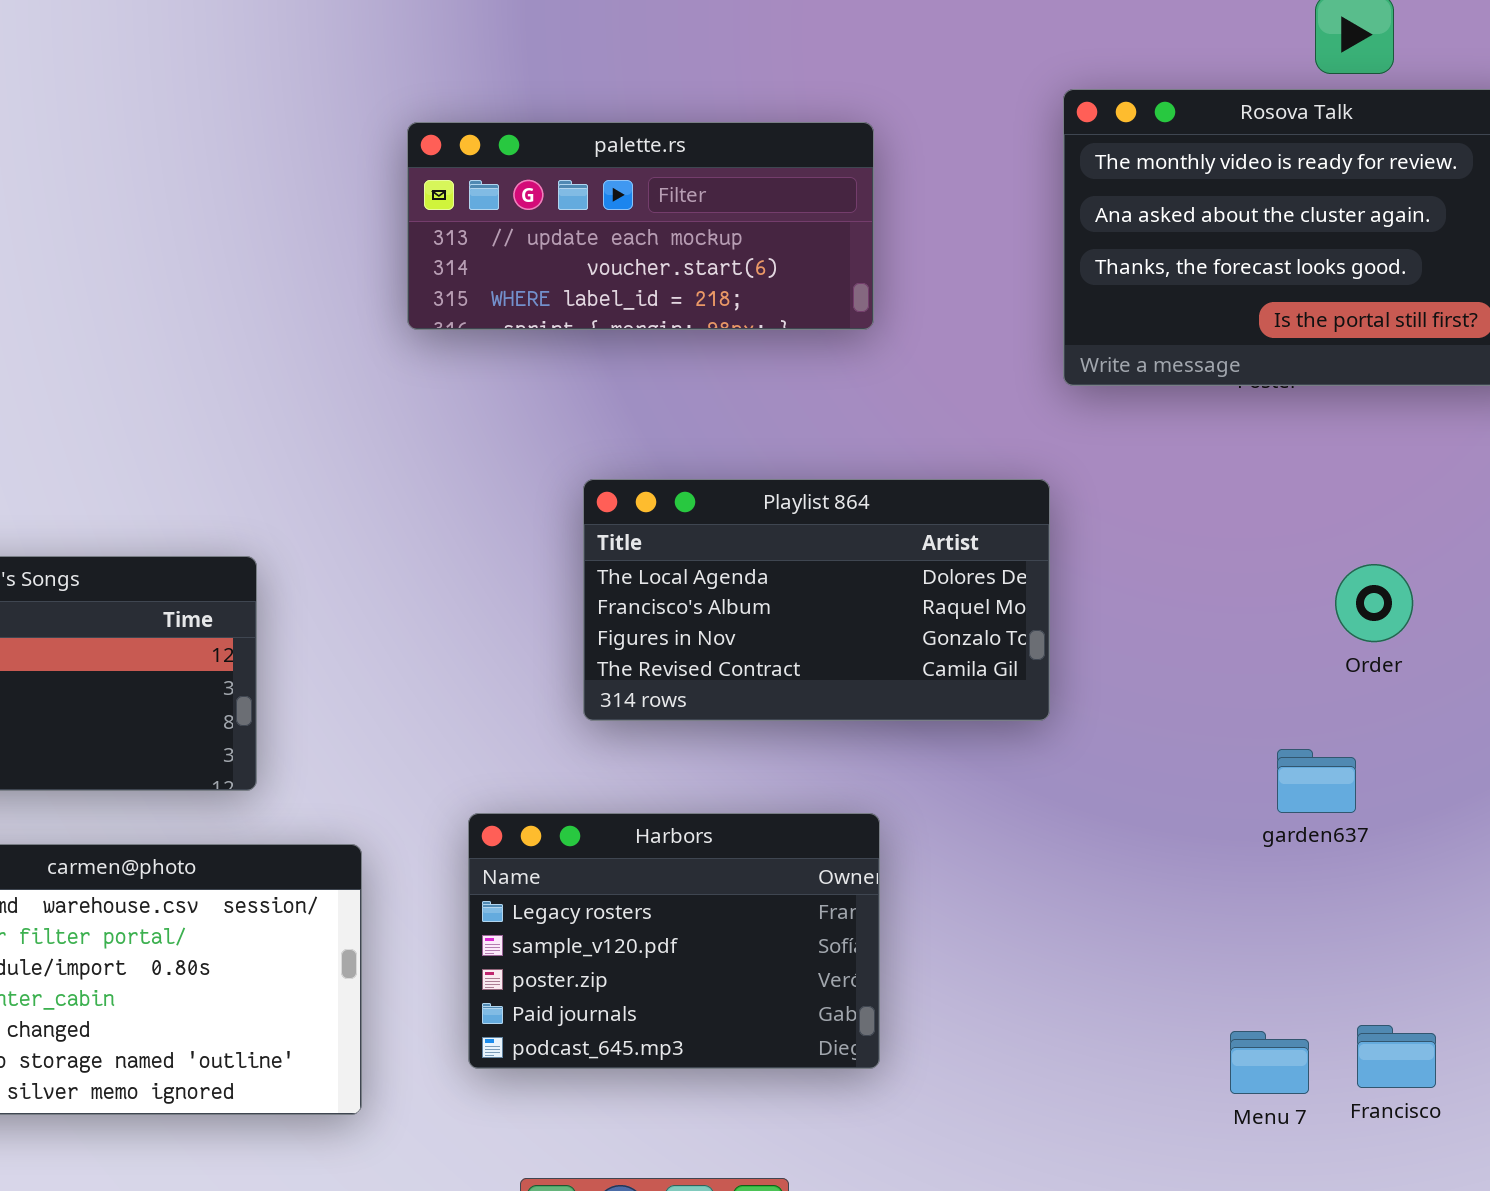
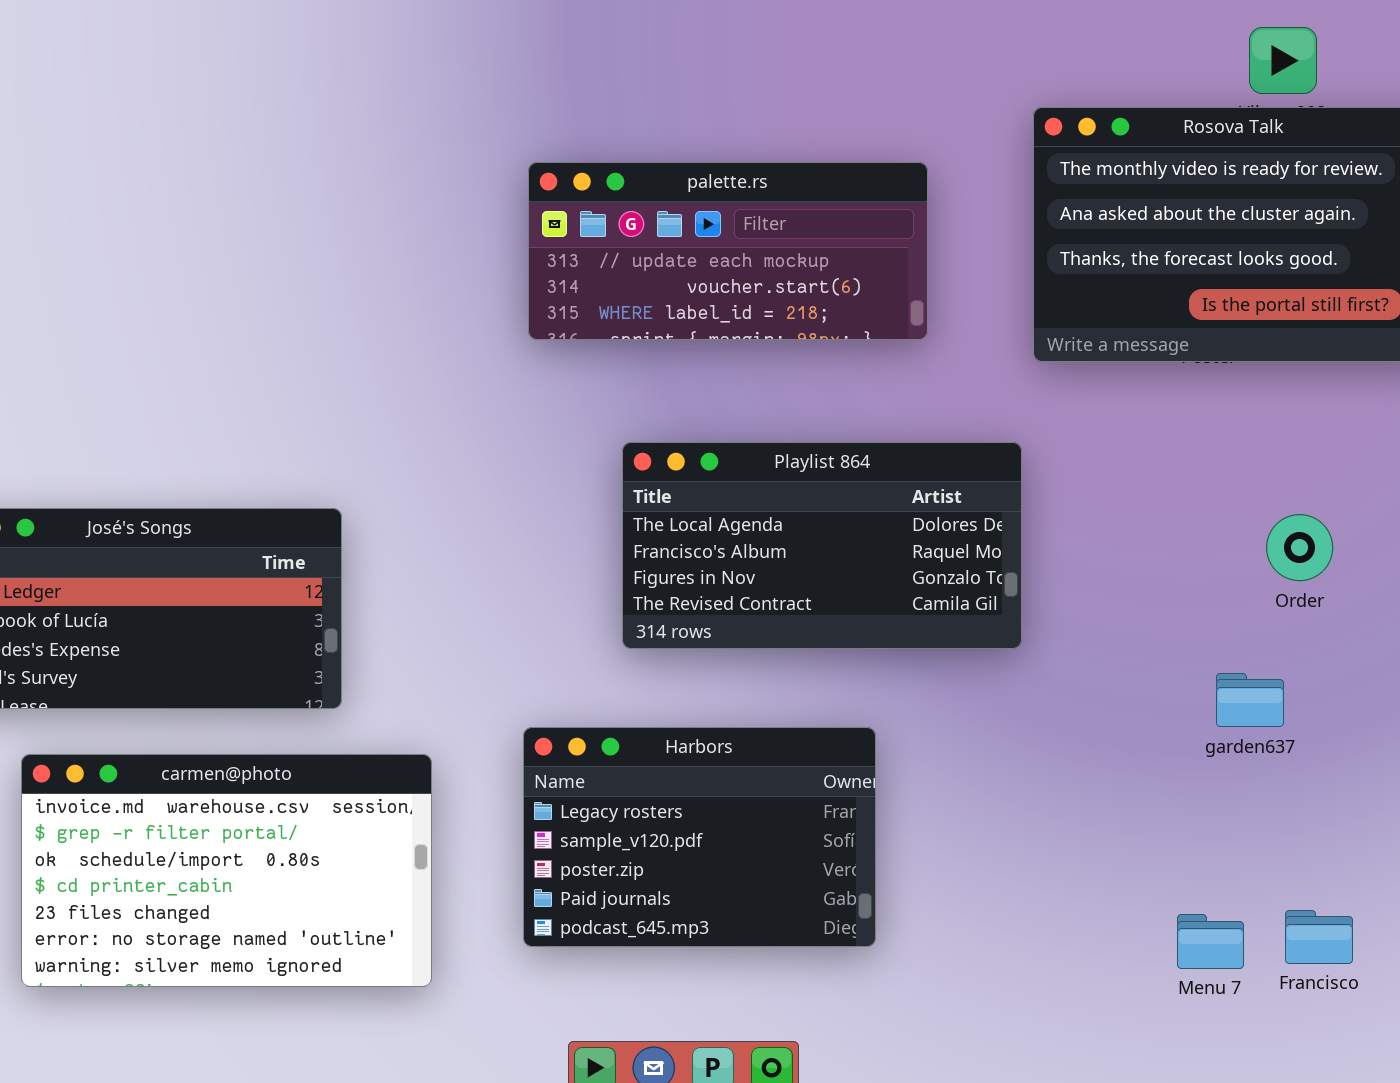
palette.rs: [407,122,874,330] -> [528,162,928,340], moved

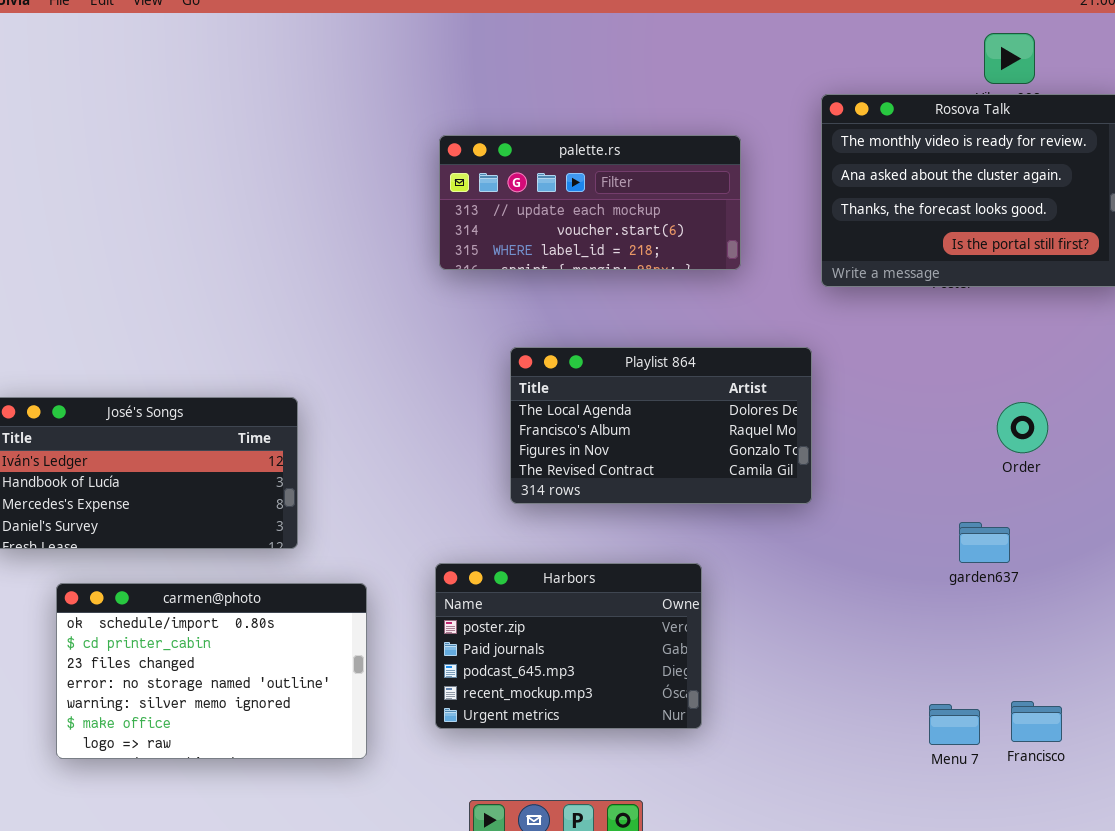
Harbors: [523,727,876,947] -> [435,563,702,729], scrolled down 2 rows
carmen@photo: [21,754,432,987] -> [56,583,367,759], scrolled down 2 rows

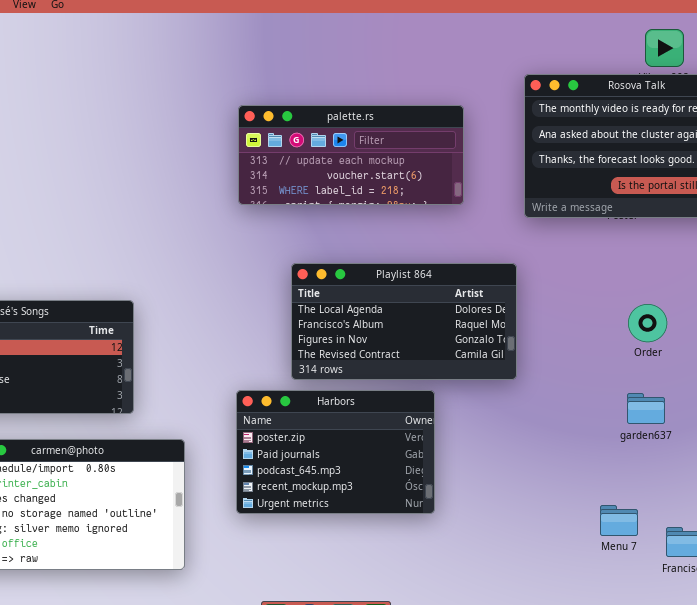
Order: [997,402,1048,453] -> [628,304,667,342], moved
Harbors: [435,563,702,729] -> [236,390,435,514], moved
Menu 7: [929,704,980,745] -> [600,505,638,536], moved

